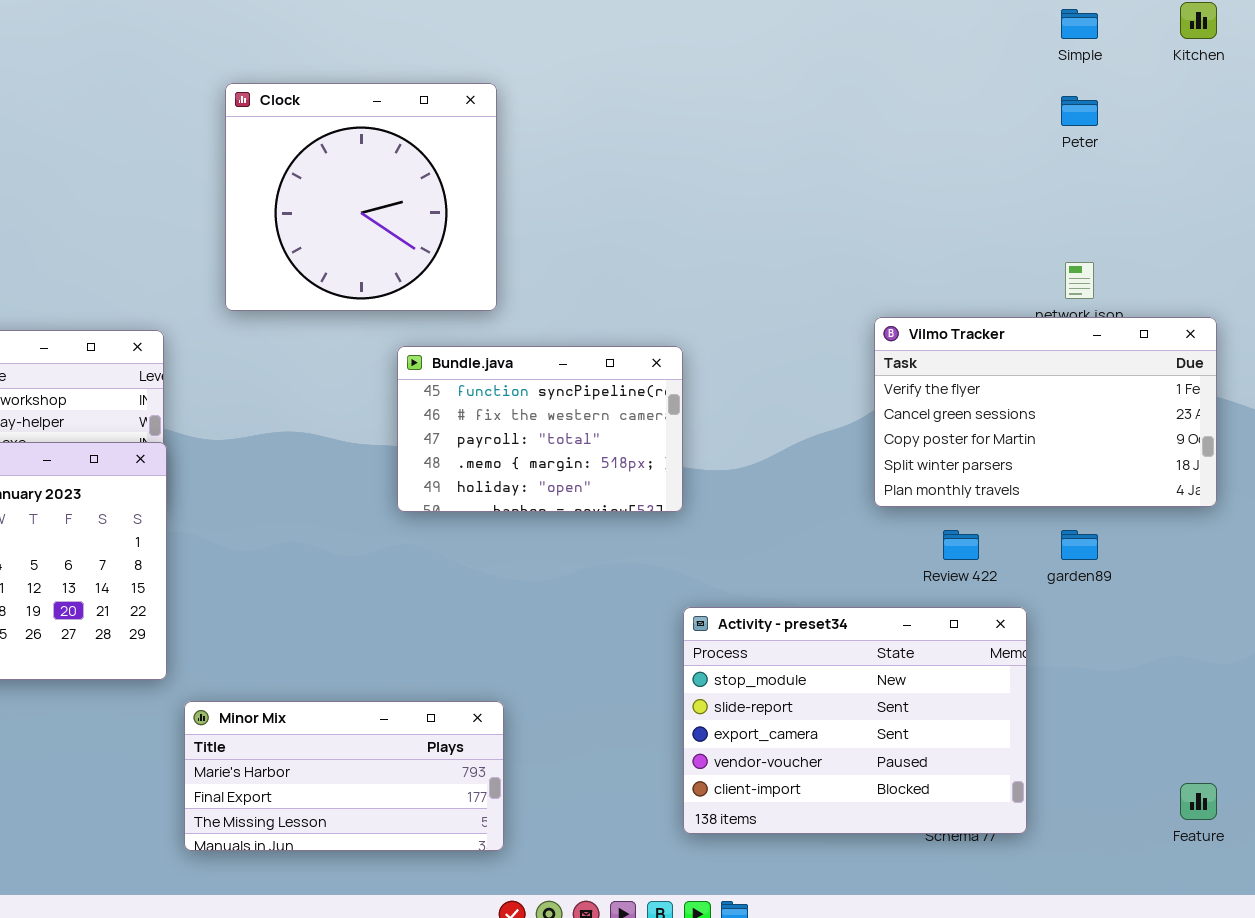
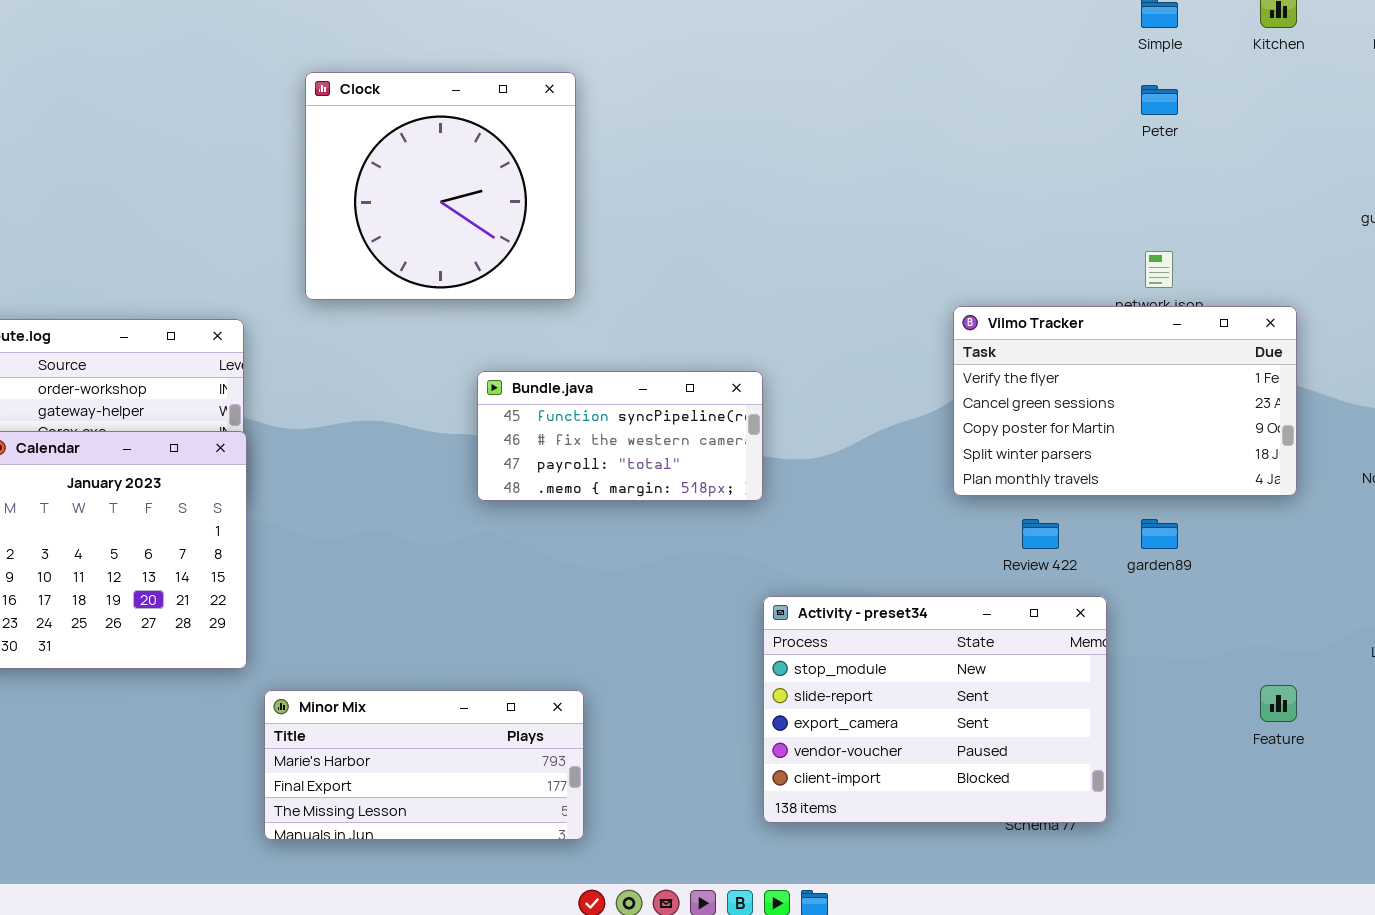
Bundle.java: [397,346,683,512] -> [477,371,763,501], resized
Feature: [1180,783,1217,820] -> [1260,685,1297,722], moved

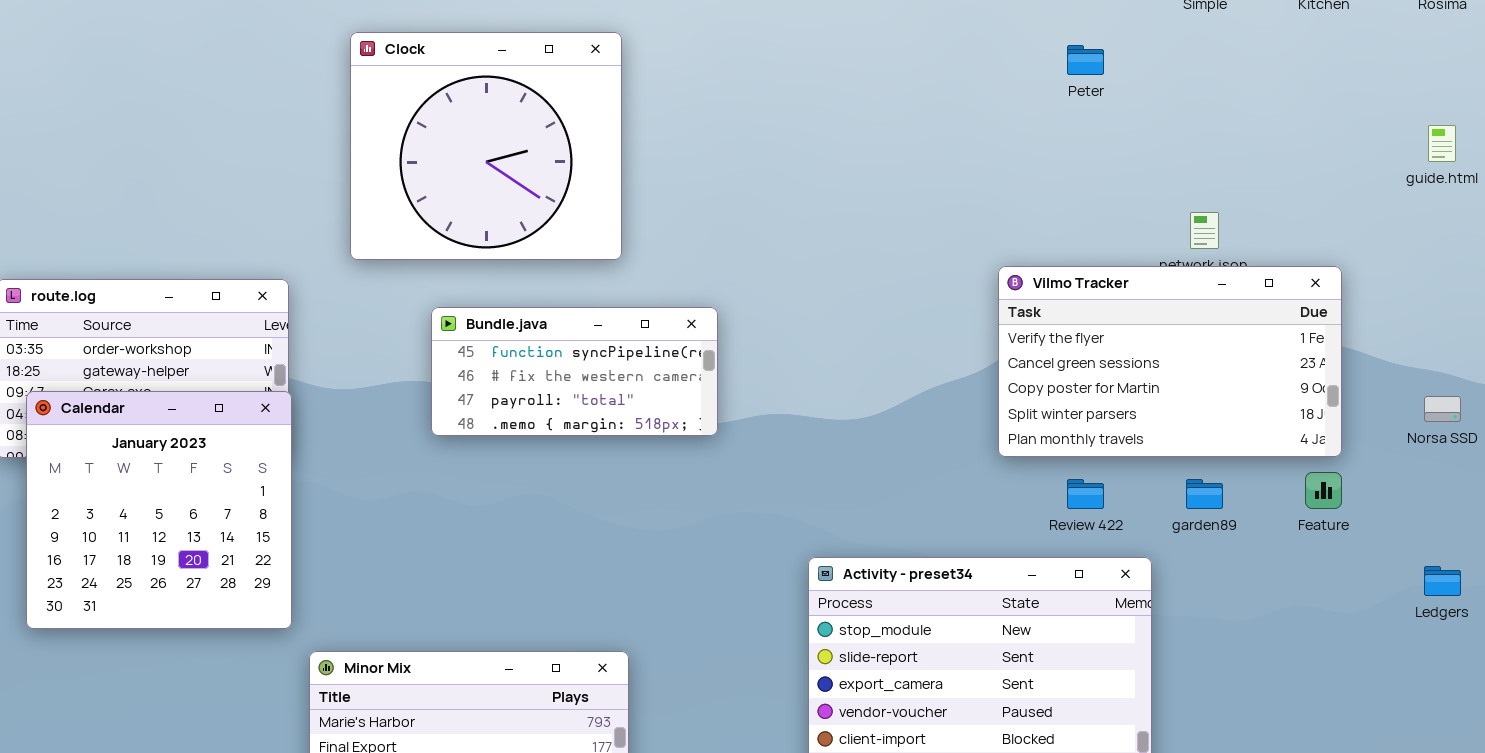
Peter: [1141,85,1178,115] -> [1067,45,1104,75], moved
Bundle.java: [477,371,763,501] -> [431,307,718,436], moved
Feature: [1260,685,1297,722] -> [1305,472,1342,509], moved

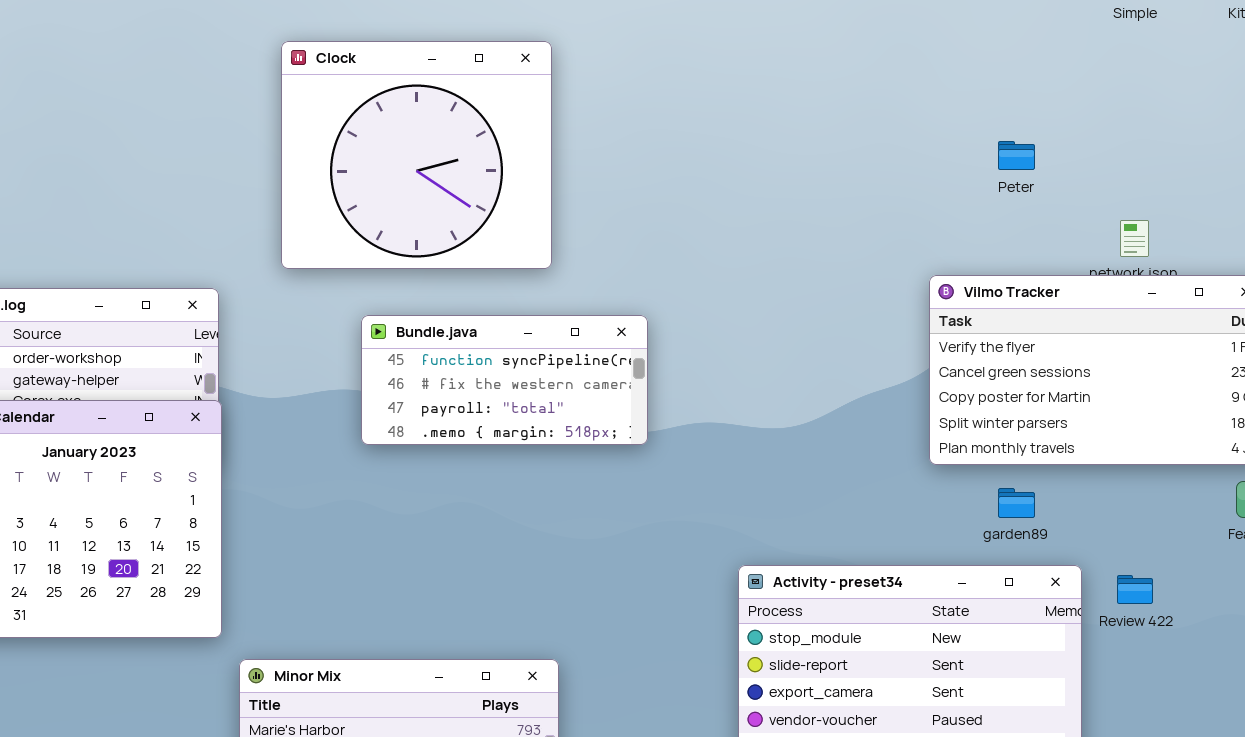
Peter: [1067,45,1104,75] -> [998,141,1035,170], moved
Review 422: [1067,479,1104,509] -> [1117,575,1153,604], moved
garden89: [1186,479,1223,509] -> [998,488,1035,518], moved

